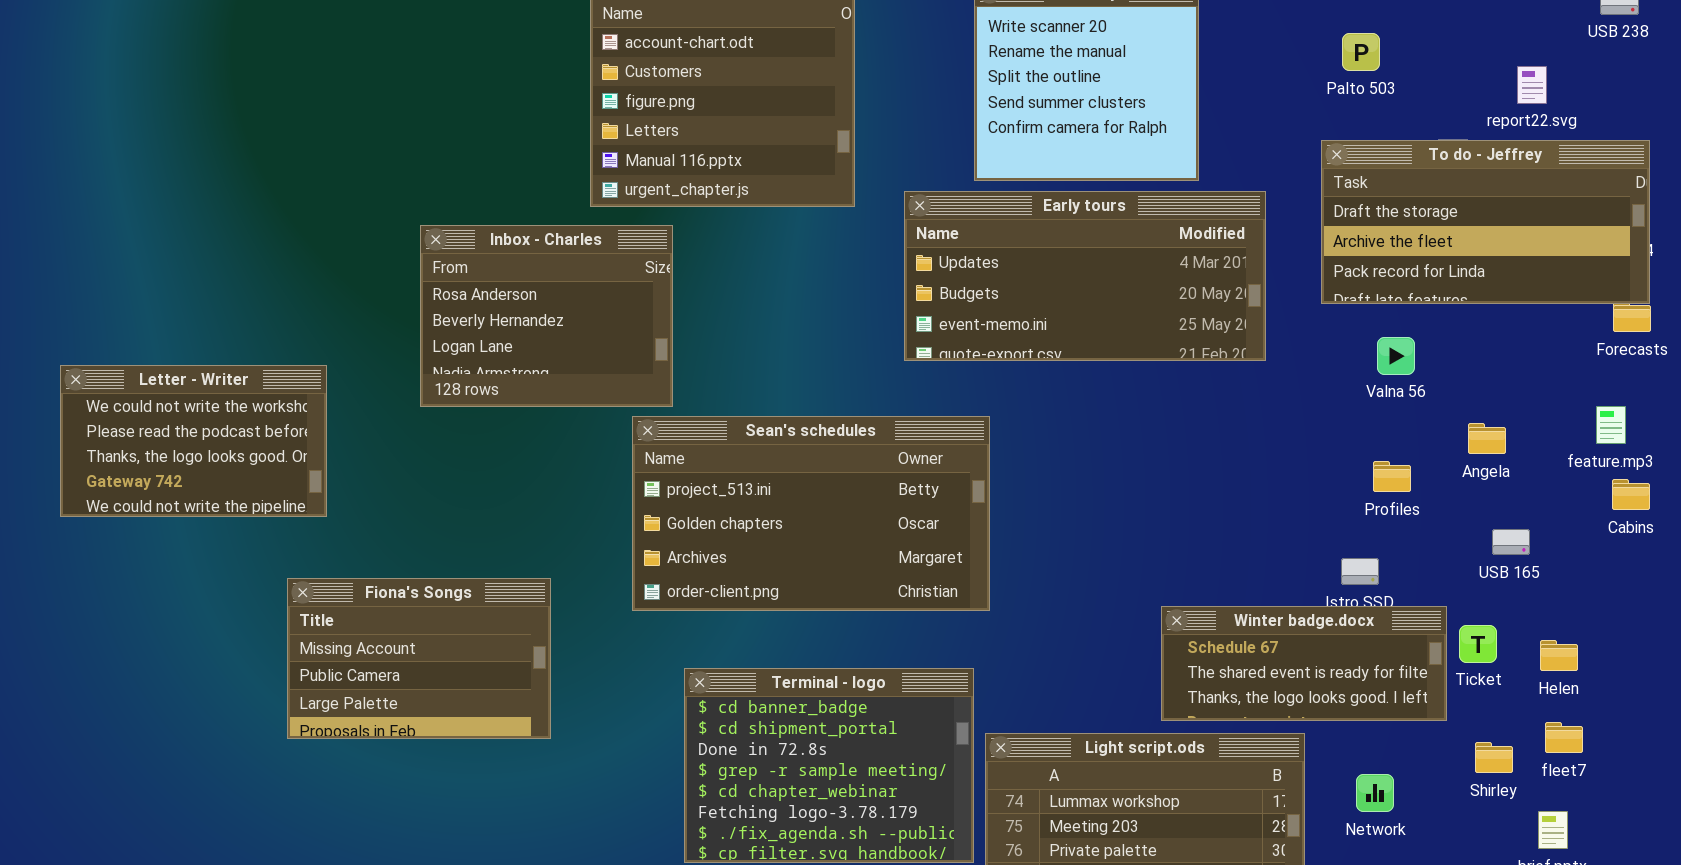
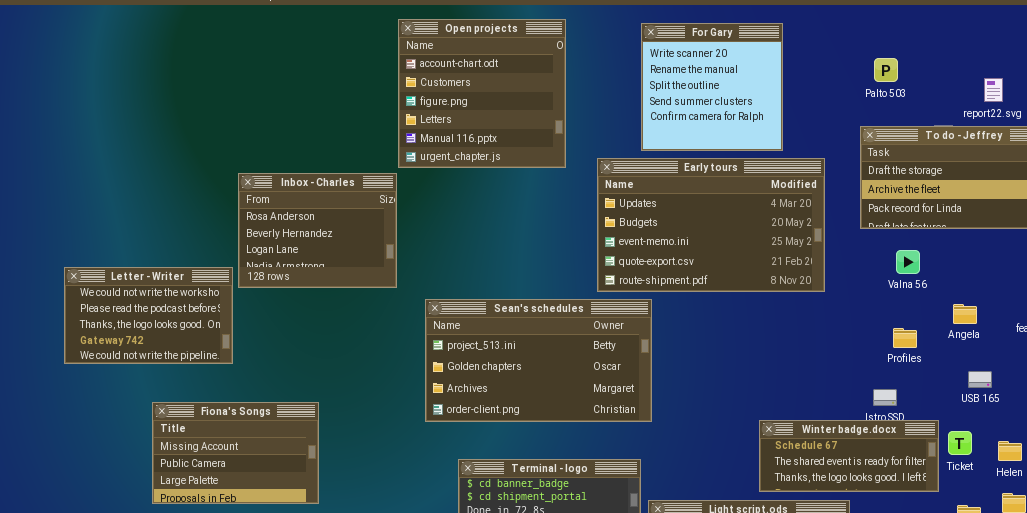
Early tours: [904,191,1266,361] -> [597,158,825,292], resized
Inbox - Charles: [420,225,673,407] -> [238,173,397,288], moved
Fiona's Songs: [287,578,551,739] -> [152,402,319,504], moved

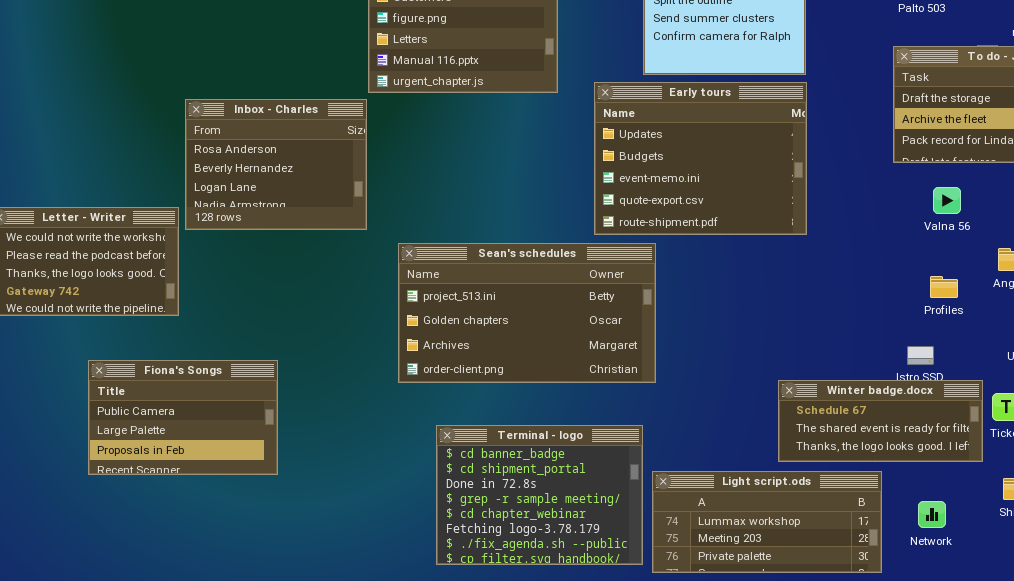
Early tours: [597,158,825,292] -> [594,82,807,235], resized
Fiona's Songs: [152,402,319,504] -> [88,360,278,475], scrolled down 1 row

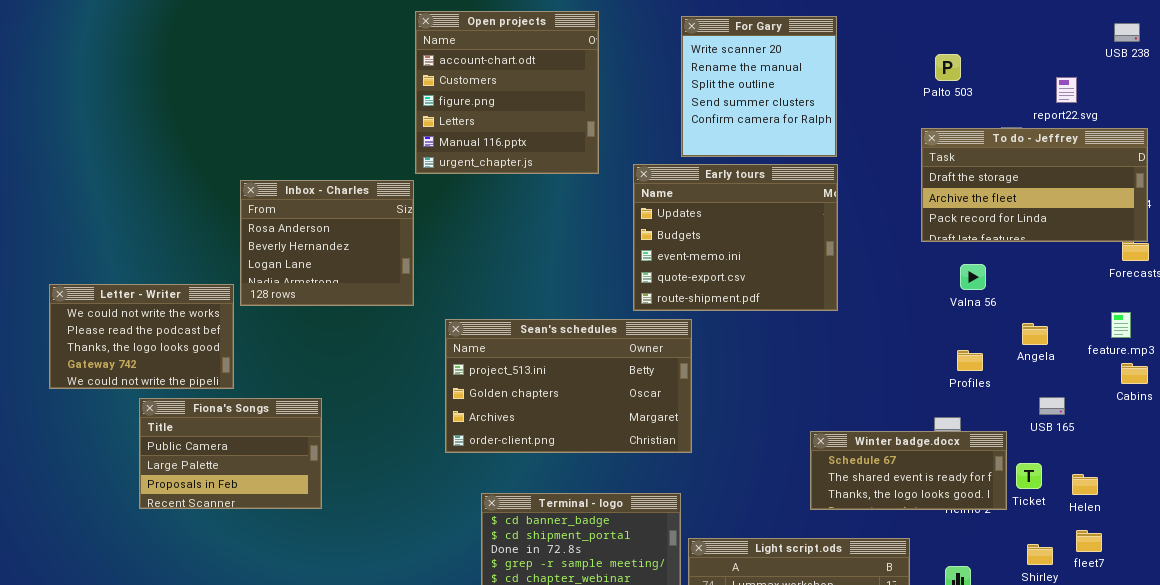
Fiona's Songs: [88,360,278,475] -> [139,398,322,509], moved
Winter badge.docx: [778,380,983,462] -> [810,431,1007,510], moved

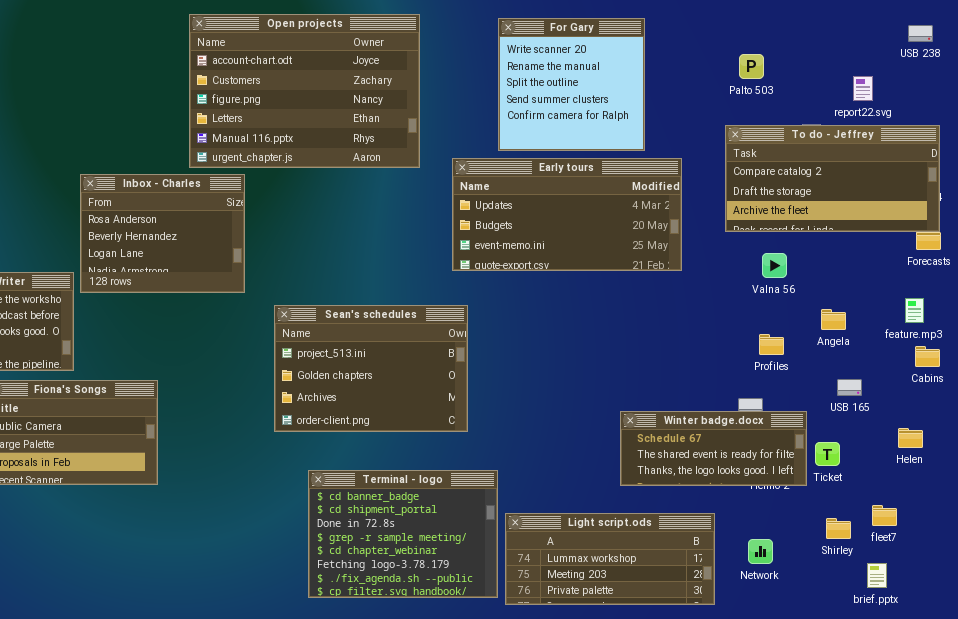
Open projects: [415,11,599,174] -> [189,14,420,168], resized
To do - Jeffrey: [921,128,1148,242] -> [725,125,940,232], scrolled up 1 row
Early tours: [633,164,838,311] -> [452,158,682,271], resized
Sean's schedules: [445,319,692,453] -> [274,305,468,432], resized
Helen: [1072,474,1098,495] -> [898,428,923,448], moved

